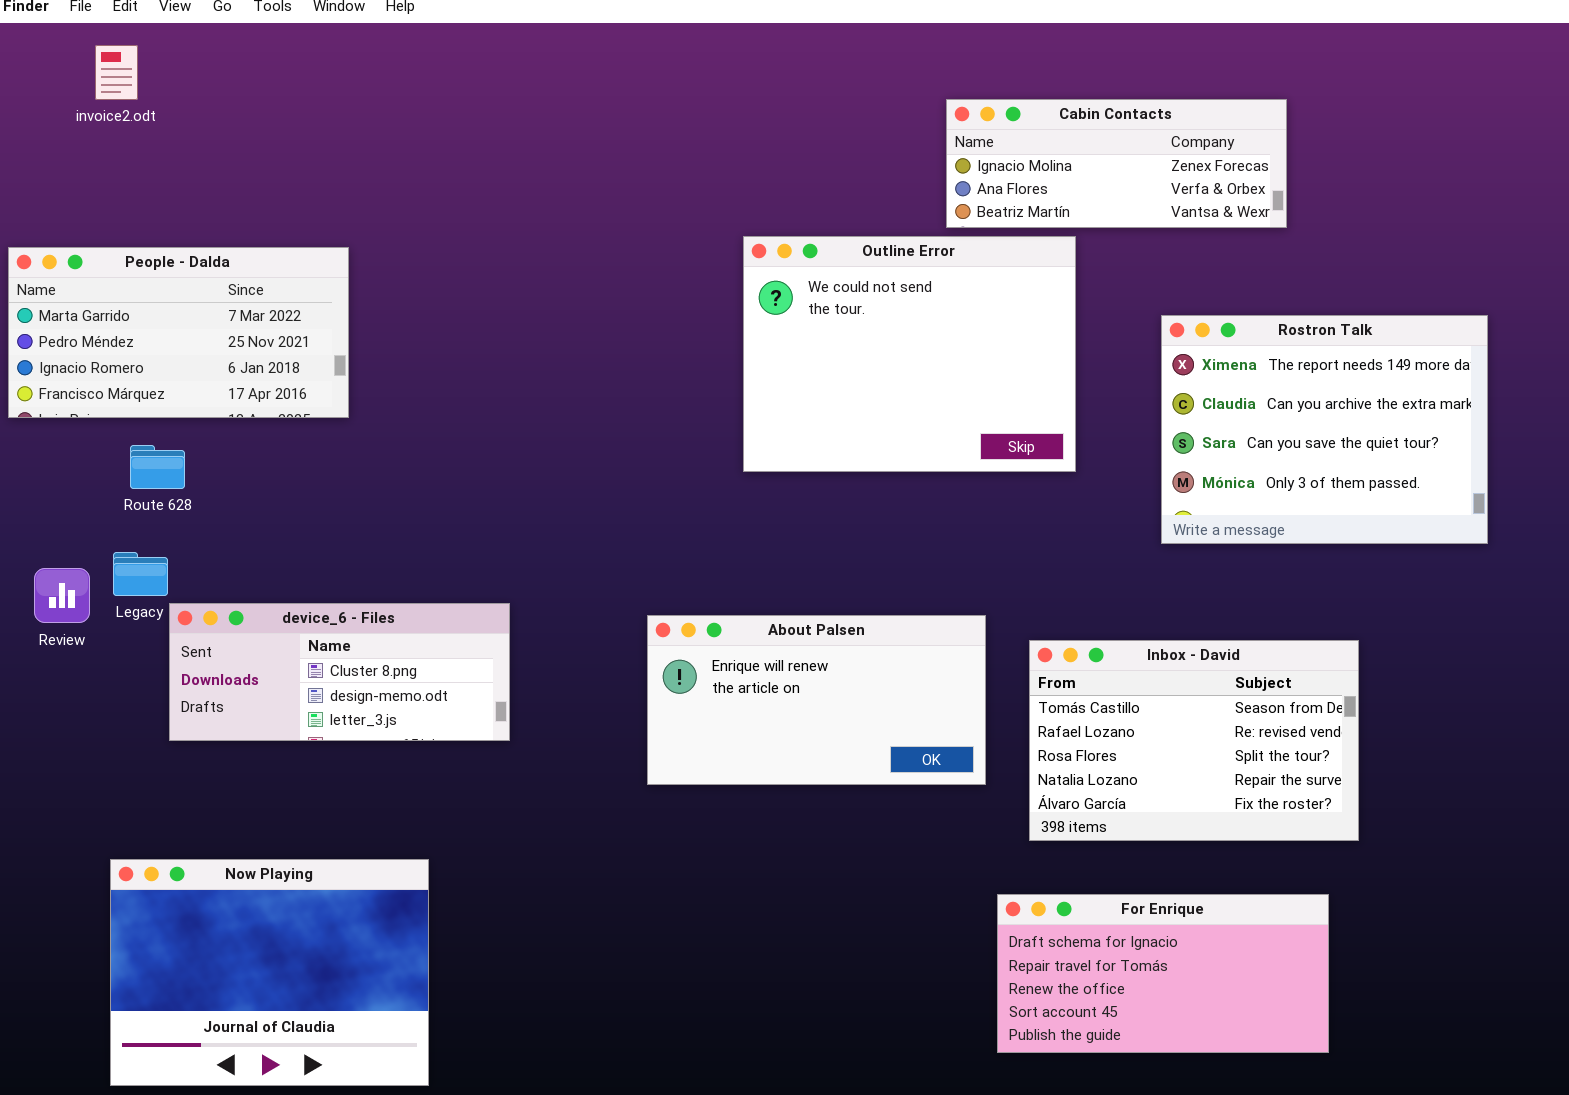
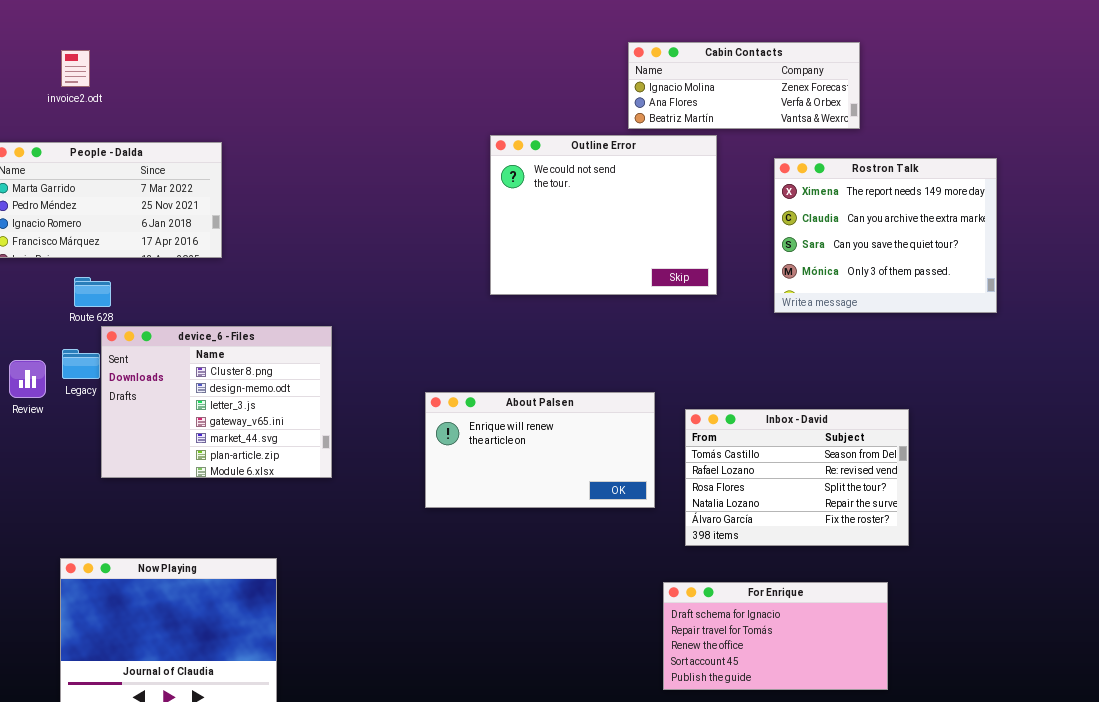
invoice2.odt: [95,45,138,100] -> [61,50,90,87], moved
Rostron Talk: [1161,315,1488,544] -> [774,158,997,313], moved
device_6 - Files: [169,603,510,741] -> [101,326,332,478], resized

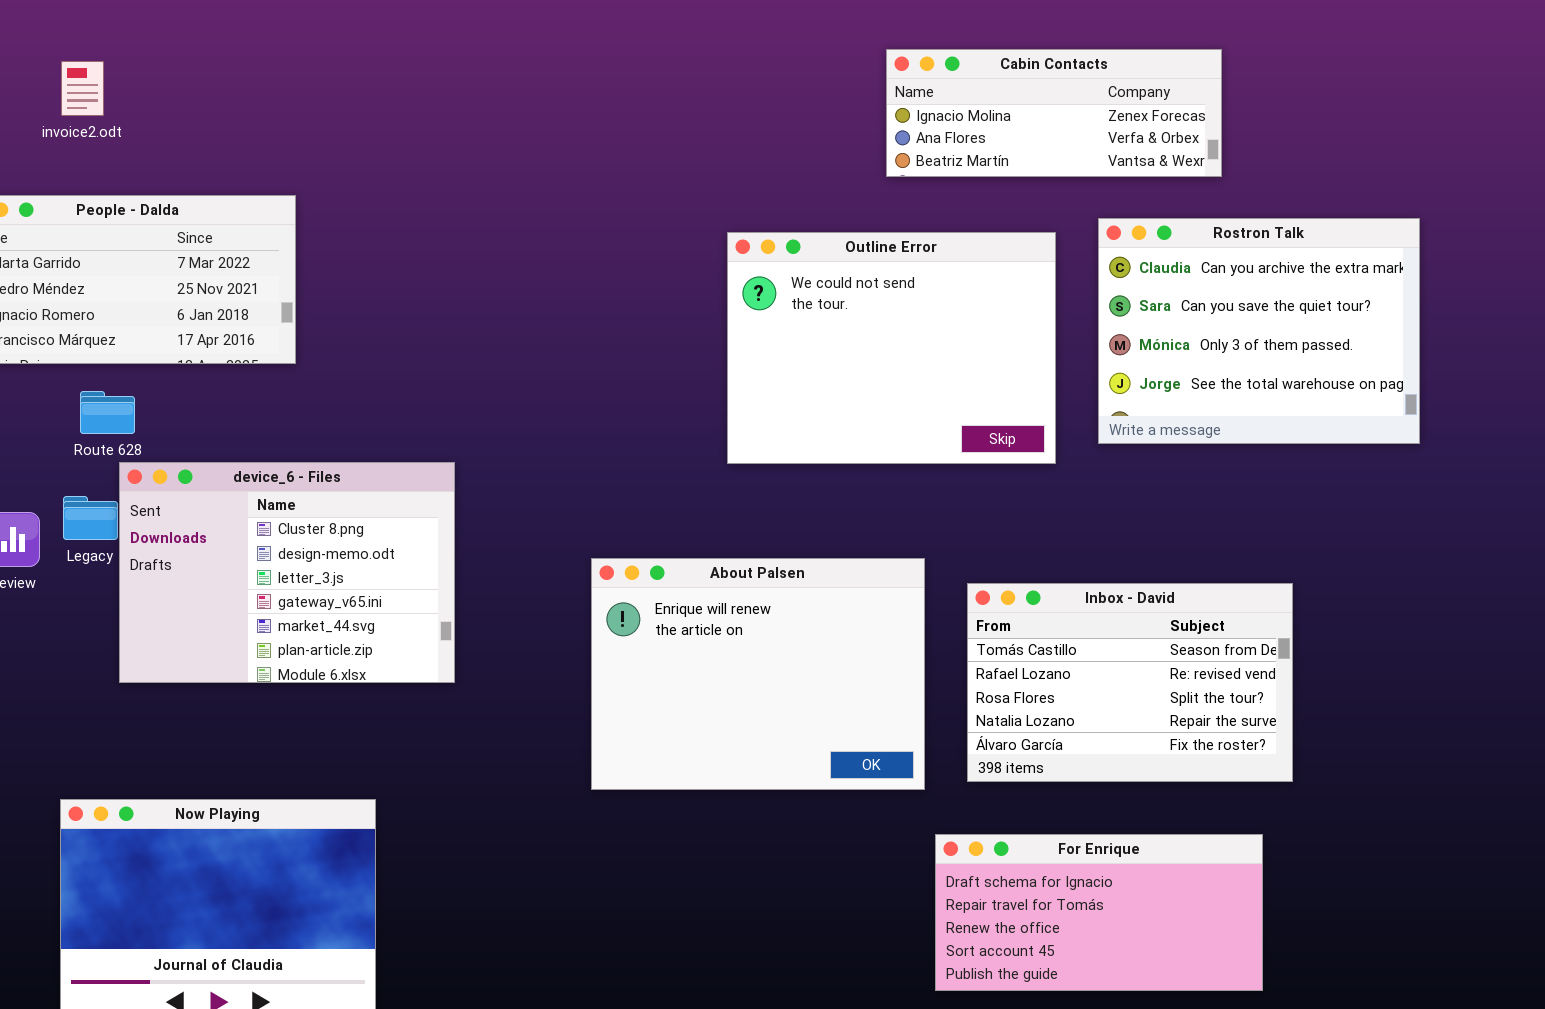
Outline Error: [490,135,717,295] -> [727,232,1056,464], moved
Rostron Talk: [774,158,997,313] -> [1098,218,1420,444], scrolled down 1 row
About Palsen: [425,392,655,508] -> [591,558,925,790], resized

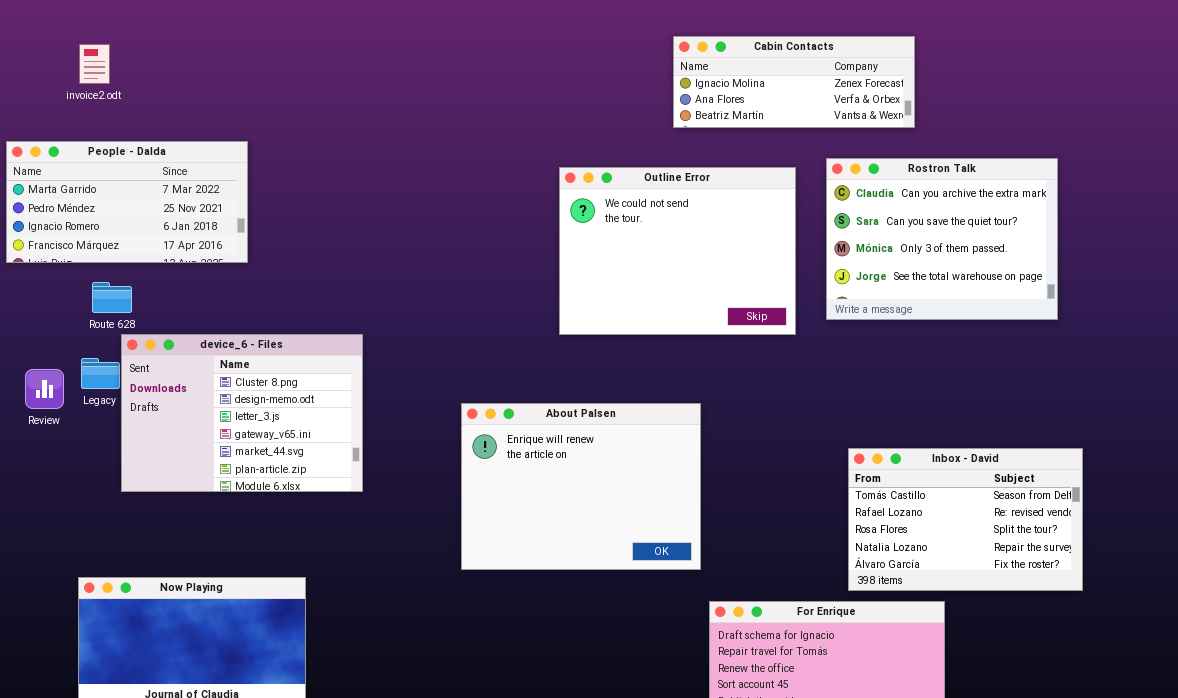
Inbox - David: [967,583,1293,782] -> [848,448,1083,591], moved

